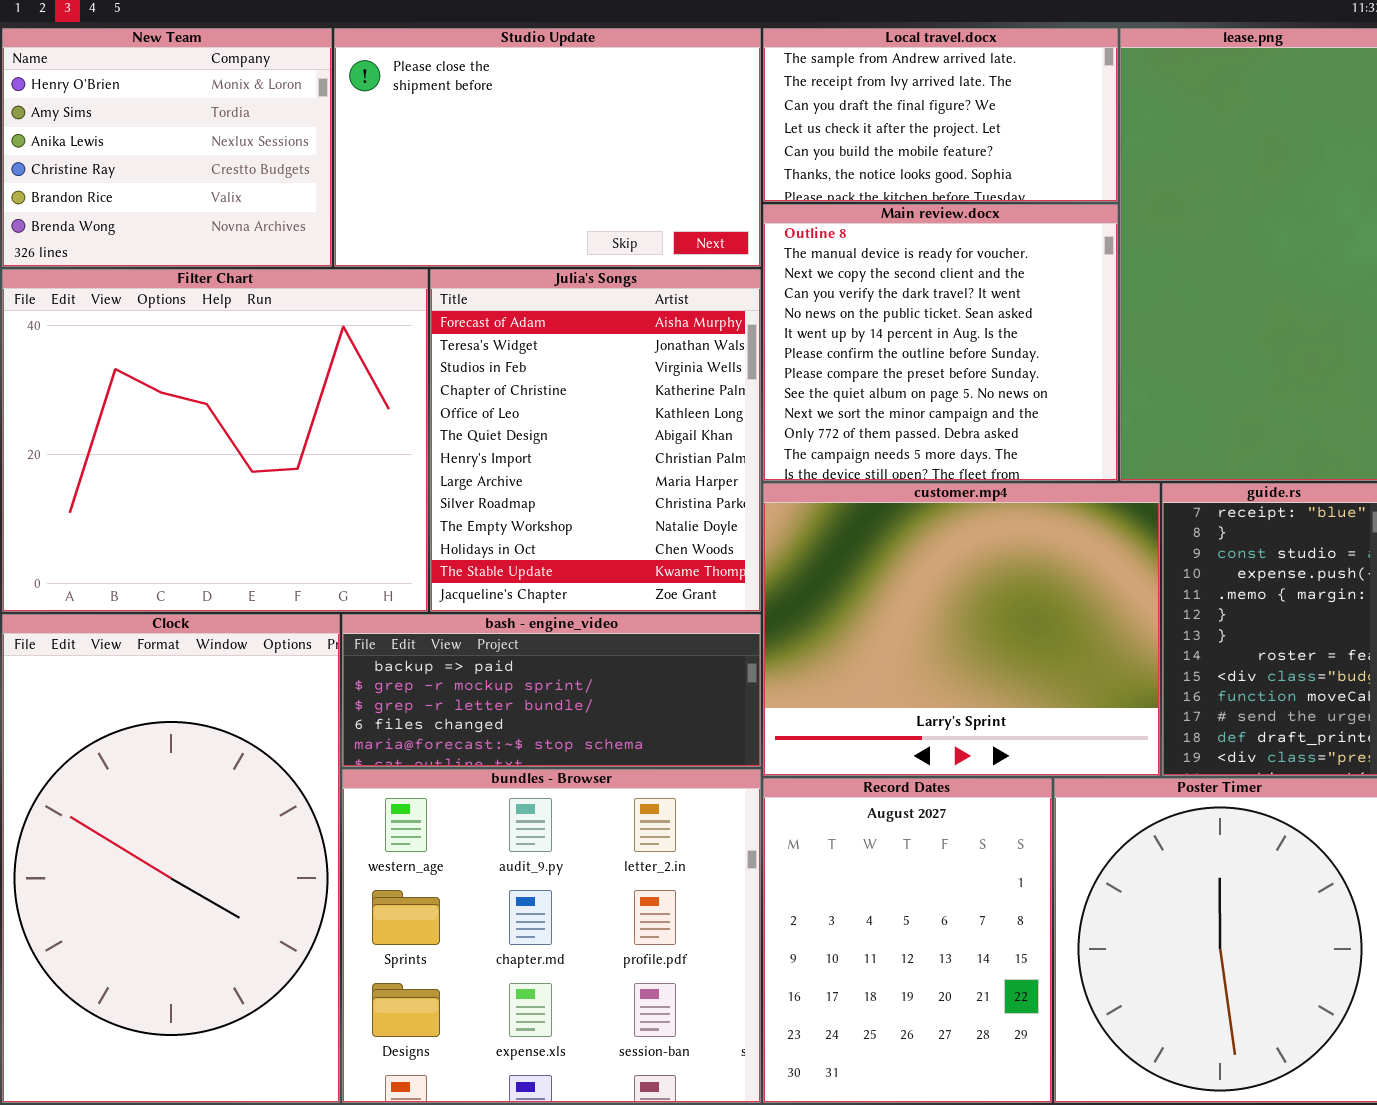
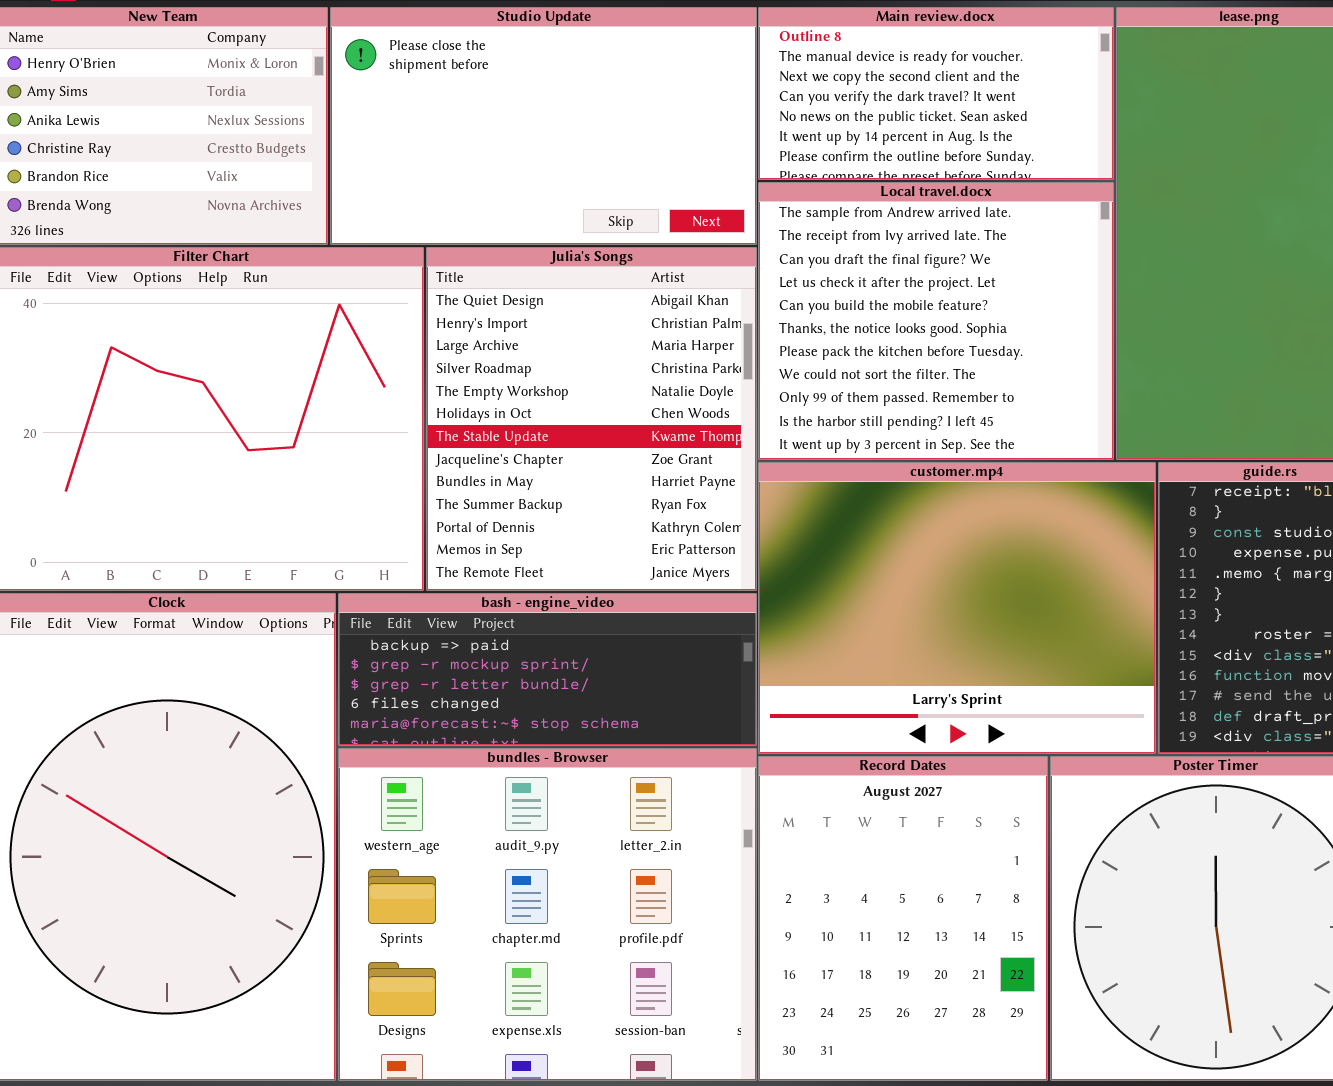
Local travel.docx: [763,28,1118,202] -> [758,182,1114,460], moved, resized
Main review.docx: [763,204,1118,481] -> [758,7,1114,180], moved, resized
Julia's Songs: [430,269,761,612] -> [426,247,757,591], scrolled down 5 rows

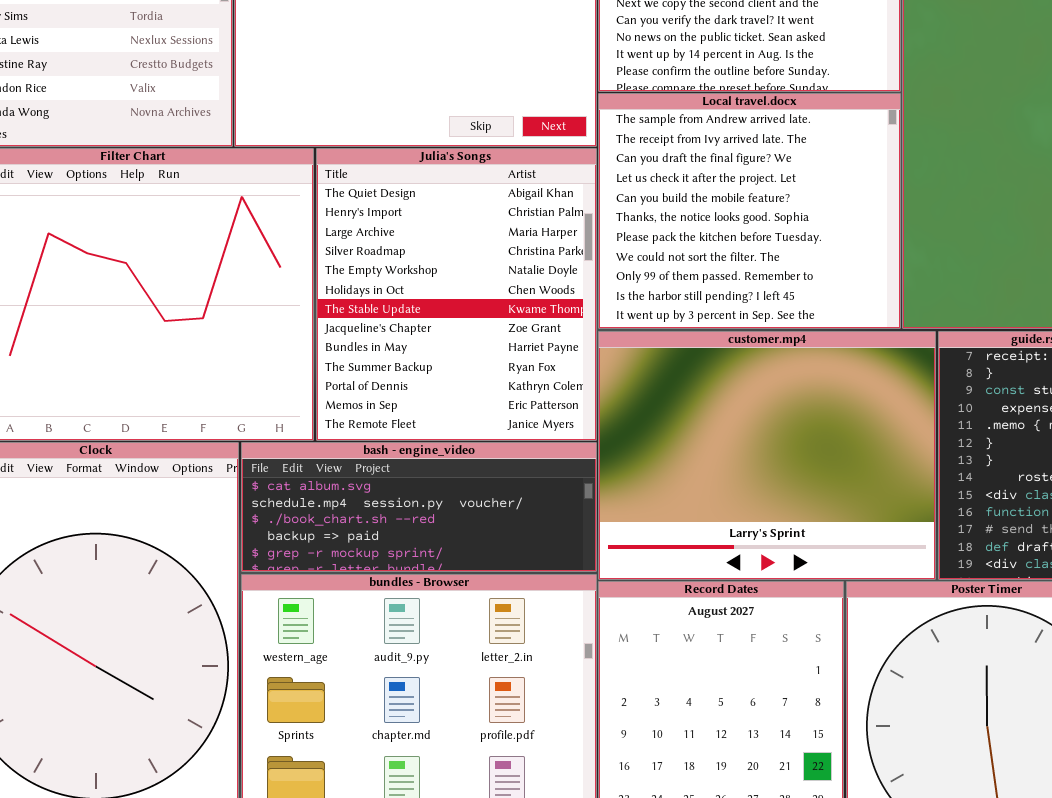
bash - engine_video: [338,593,757,746] -> [241,442,597,572], scrolled up 3 rows

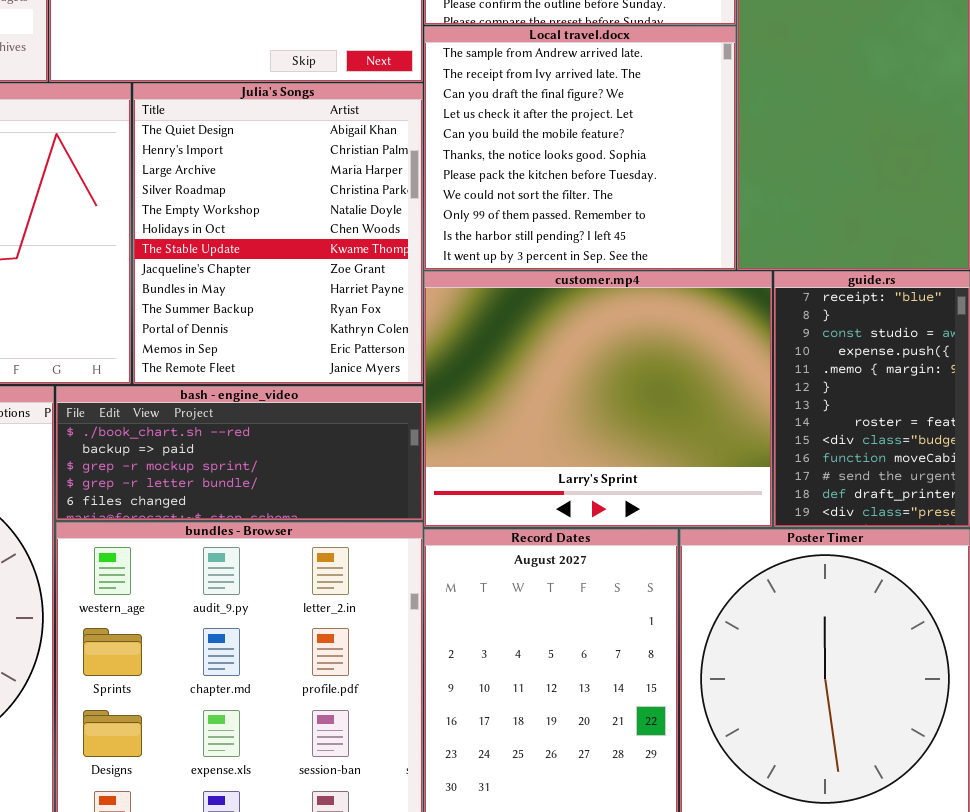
bash - engine_video: [241,442,597,572] -> [56,386,423,520], scrolled down 2 rows

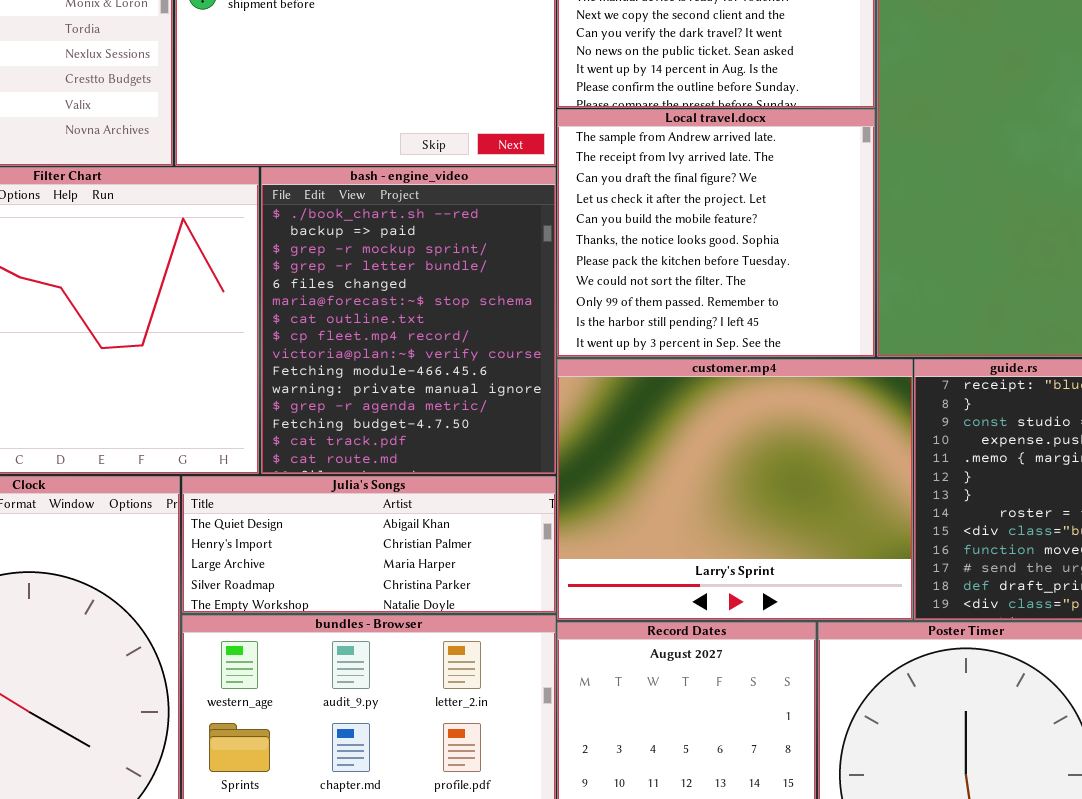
Julia's Songs: [133,83,423,384] -> [182,476,556,613], moved, resized
bash - engine_video: [56,386,423,520] -> [261,167,556,474], moved, resized

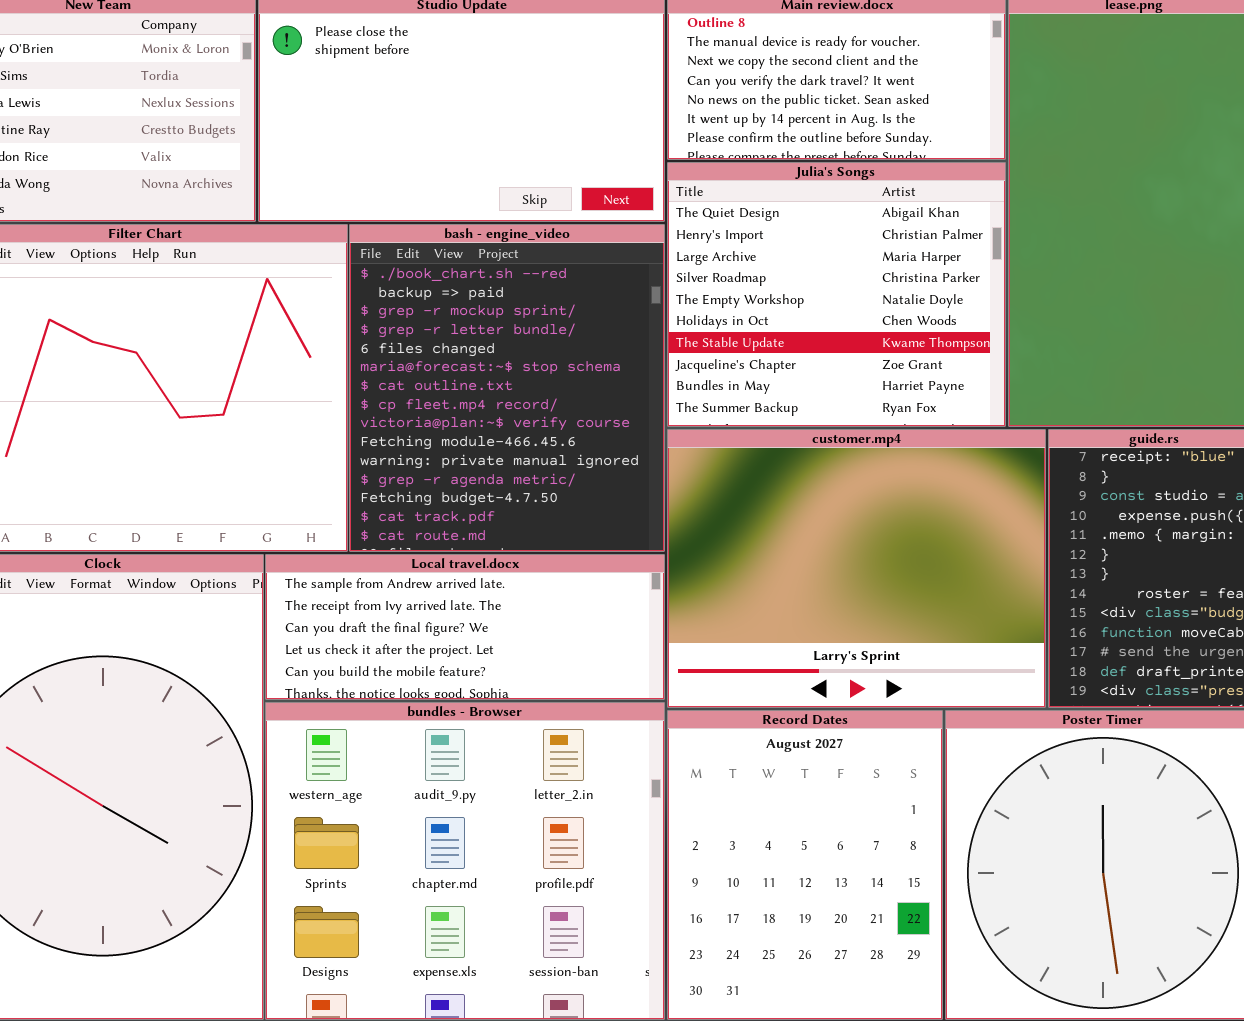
Local travel.docx: [557,109,875,357] -> [265,554,665,700], moved, resized
Julia's Songs: [182,476,556,613] -> [667,162,1006,427], moved, resized

